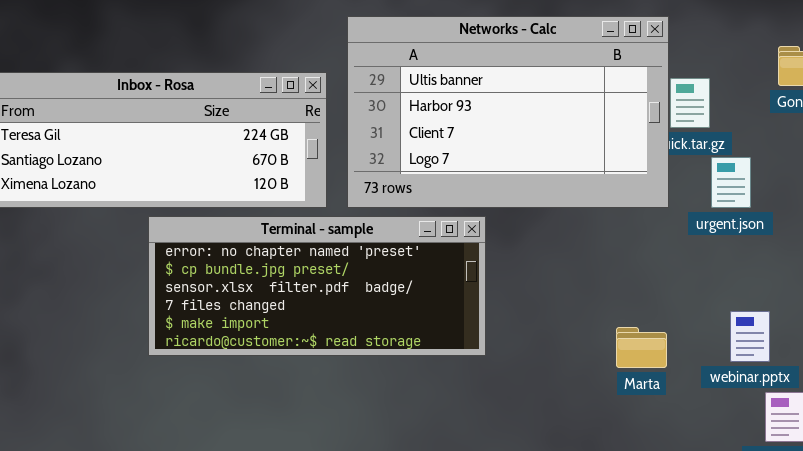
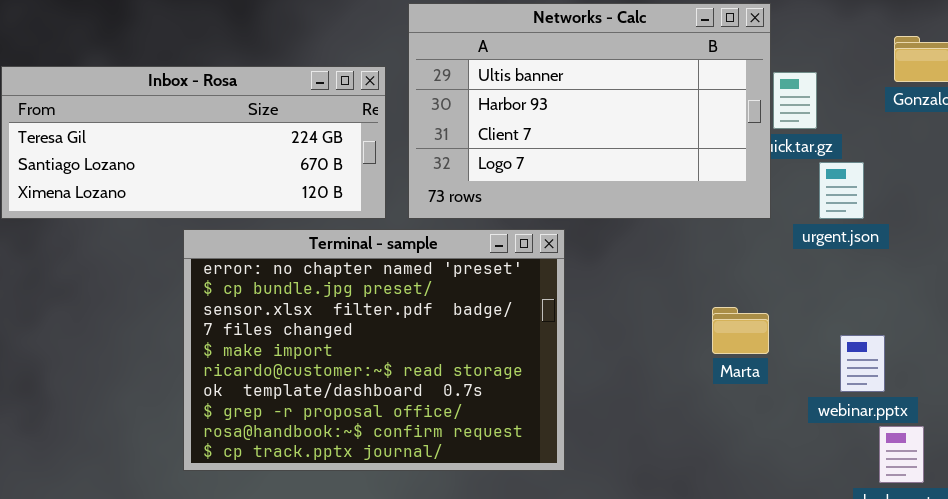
Terminal - sample: [148,216,486,356] -> [183,229,565,471], resized
Marta: [616,327,667,368] -> [712,307,769,354], moved

